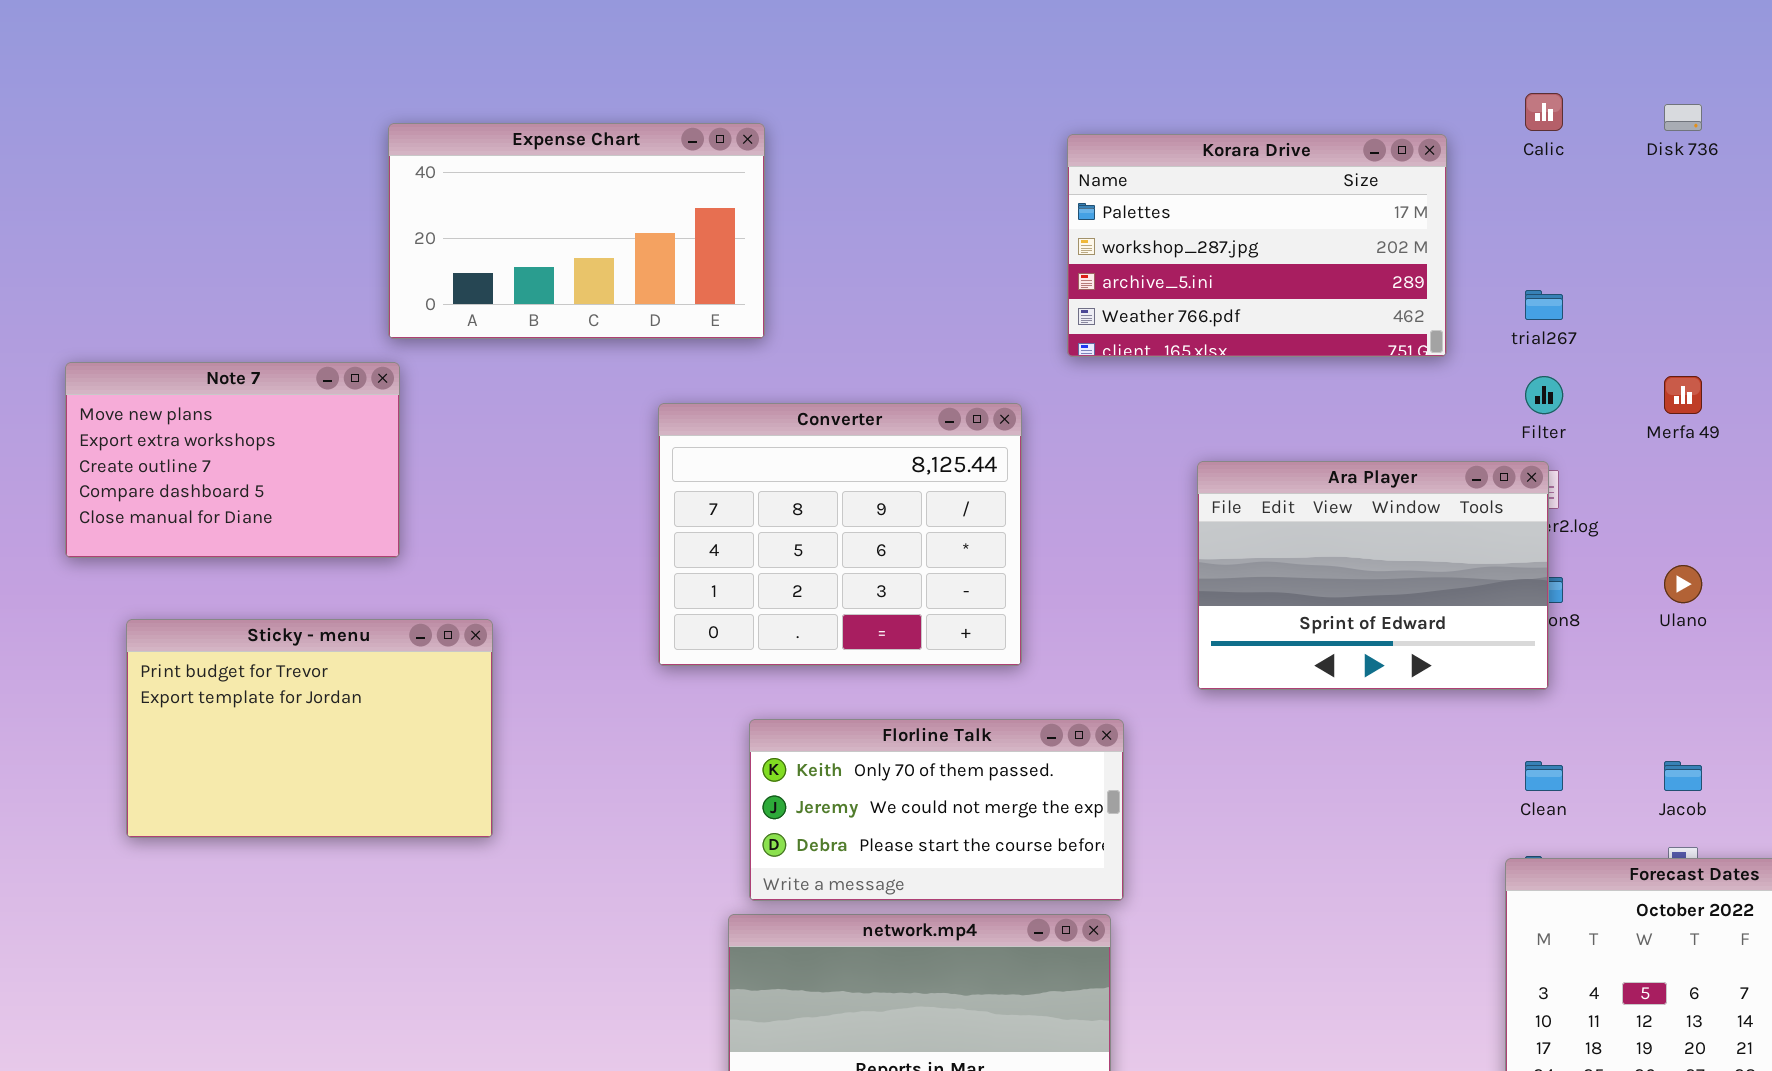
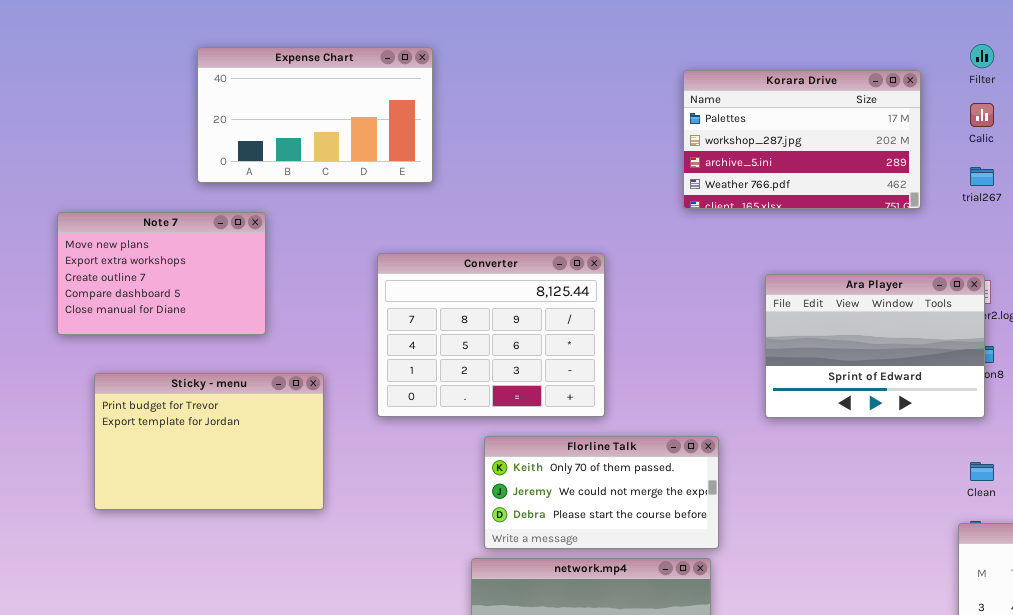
Calic: [1525,93,1563,131] -> [970,103,994,127], moved
Expense Chart: [388,123,765,339] -> [197,47,433,183], moved
Filter: [1525,376,1563,414] -> [970,44,994,68], moved
Converter: [658,403,1022,666] -> [377,253,605,417], moved

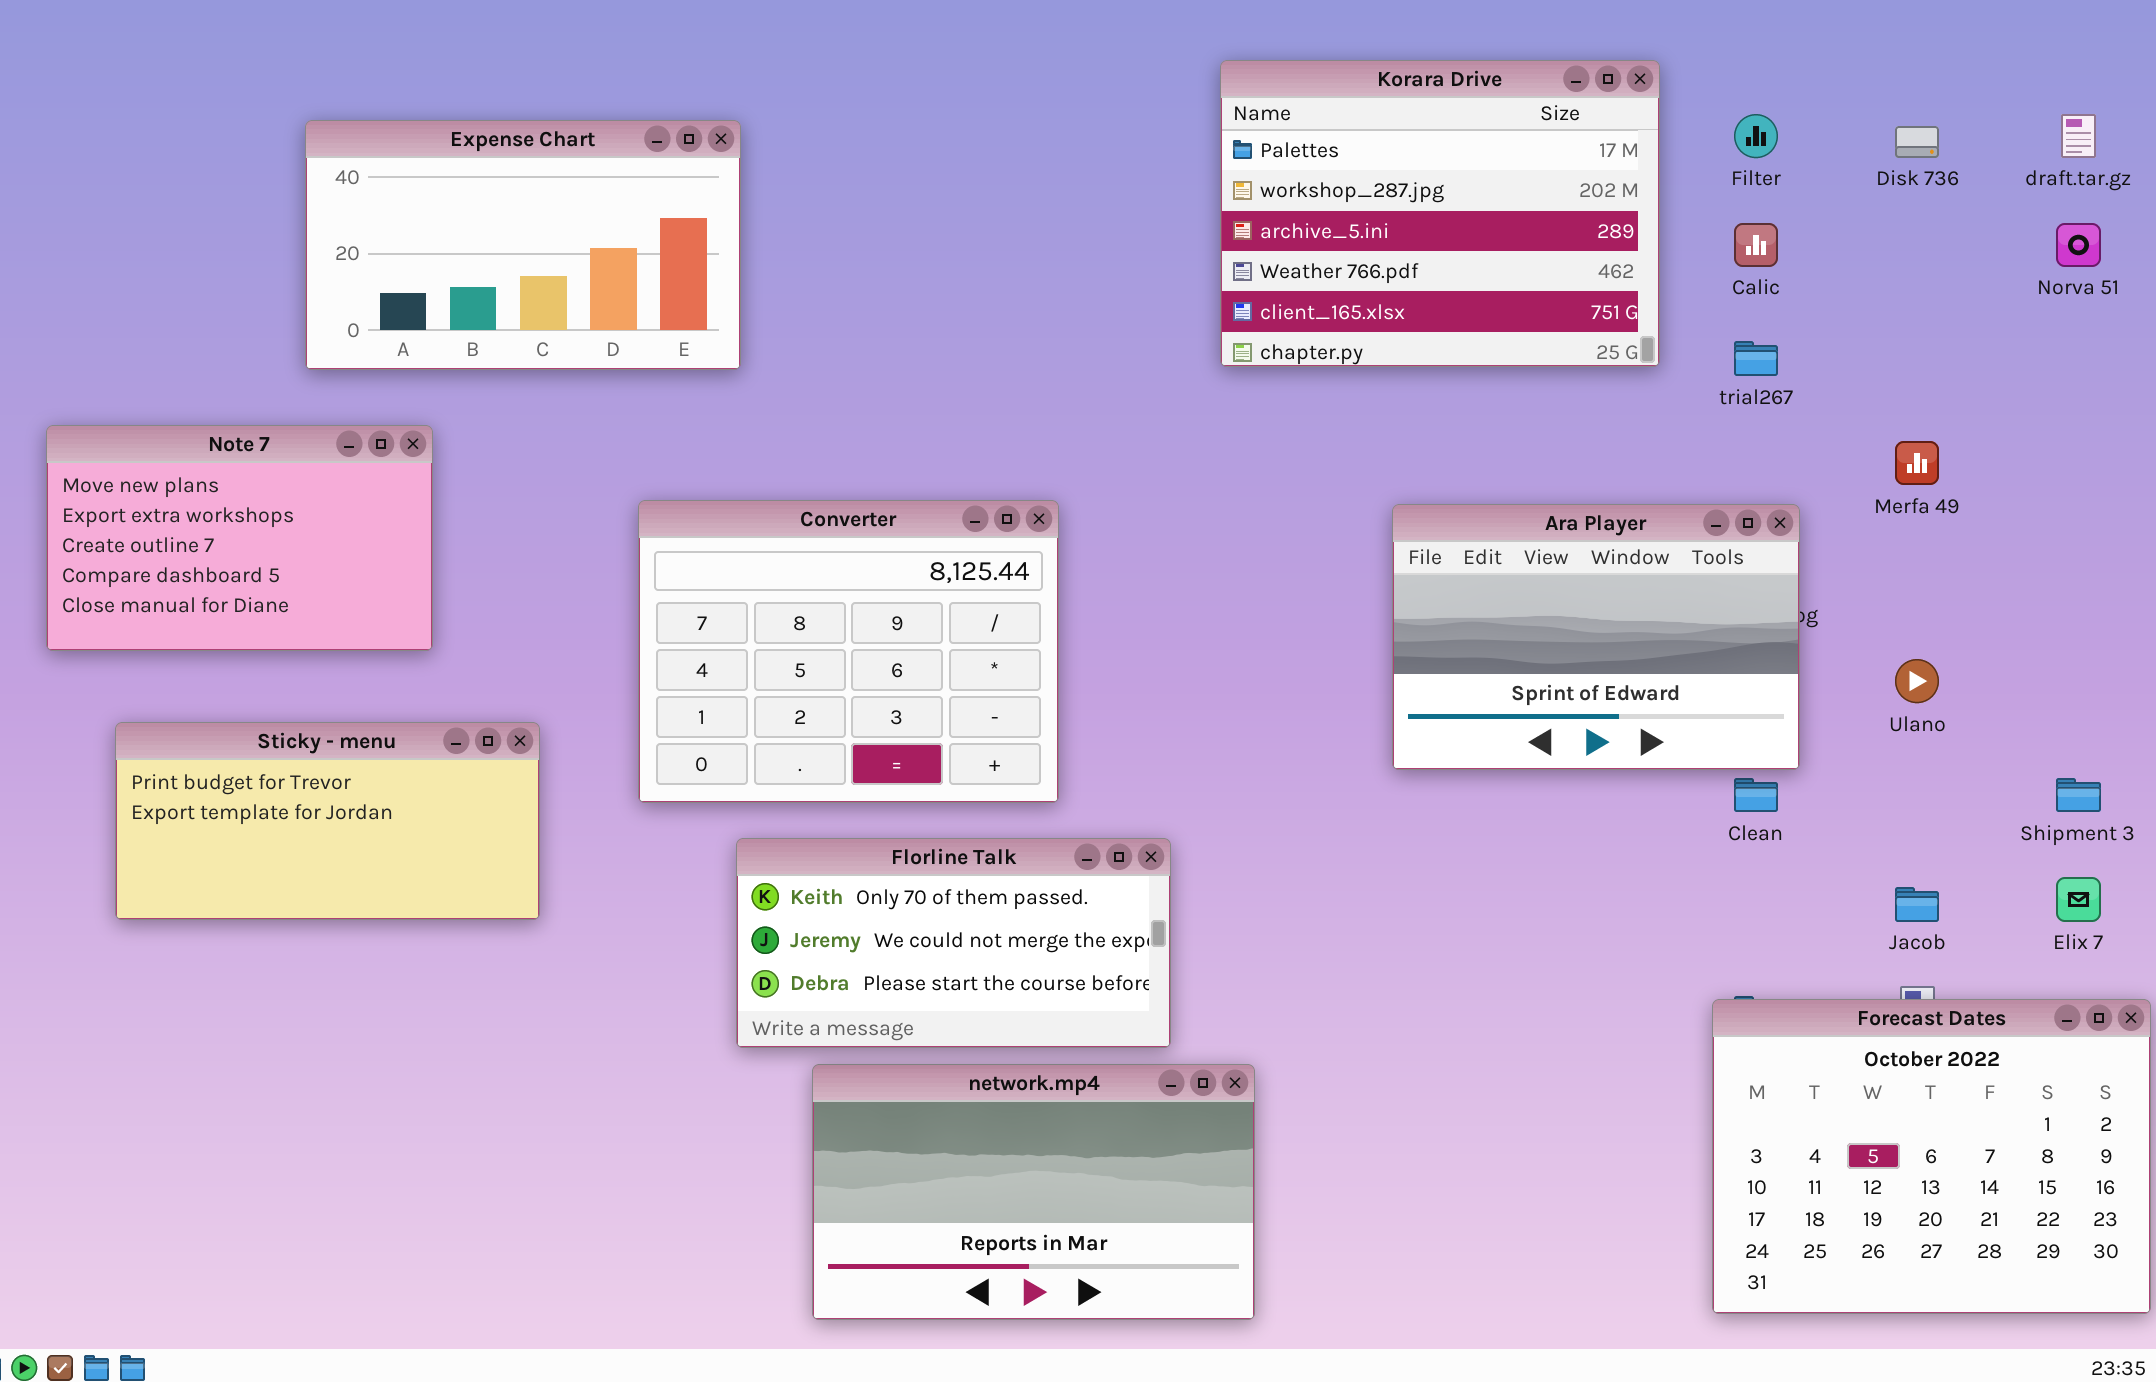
Korara Drive: [683,70,921,209] -> [1220,60,1660,367], moved, resized
Ara Player: [765,274,985,418] -> [1392,504,1800,770], moved
Sticky - menu: [94,373,324,510] -> [115,722,540,920], resized
Florline Talk: [484,436,719,549] -> [736,838,1171,1048], moved
Clean: [970,462,994,481] -> [1734,778,1778,812], moved

